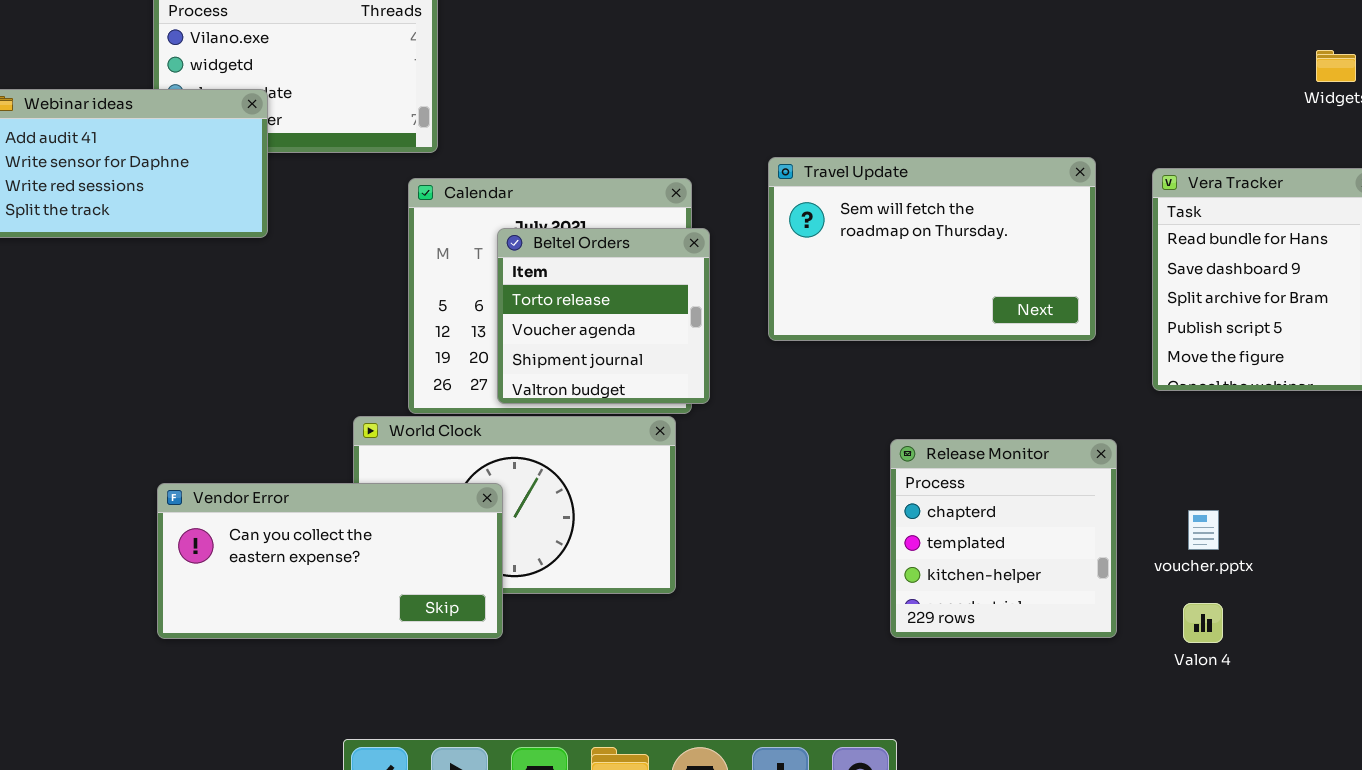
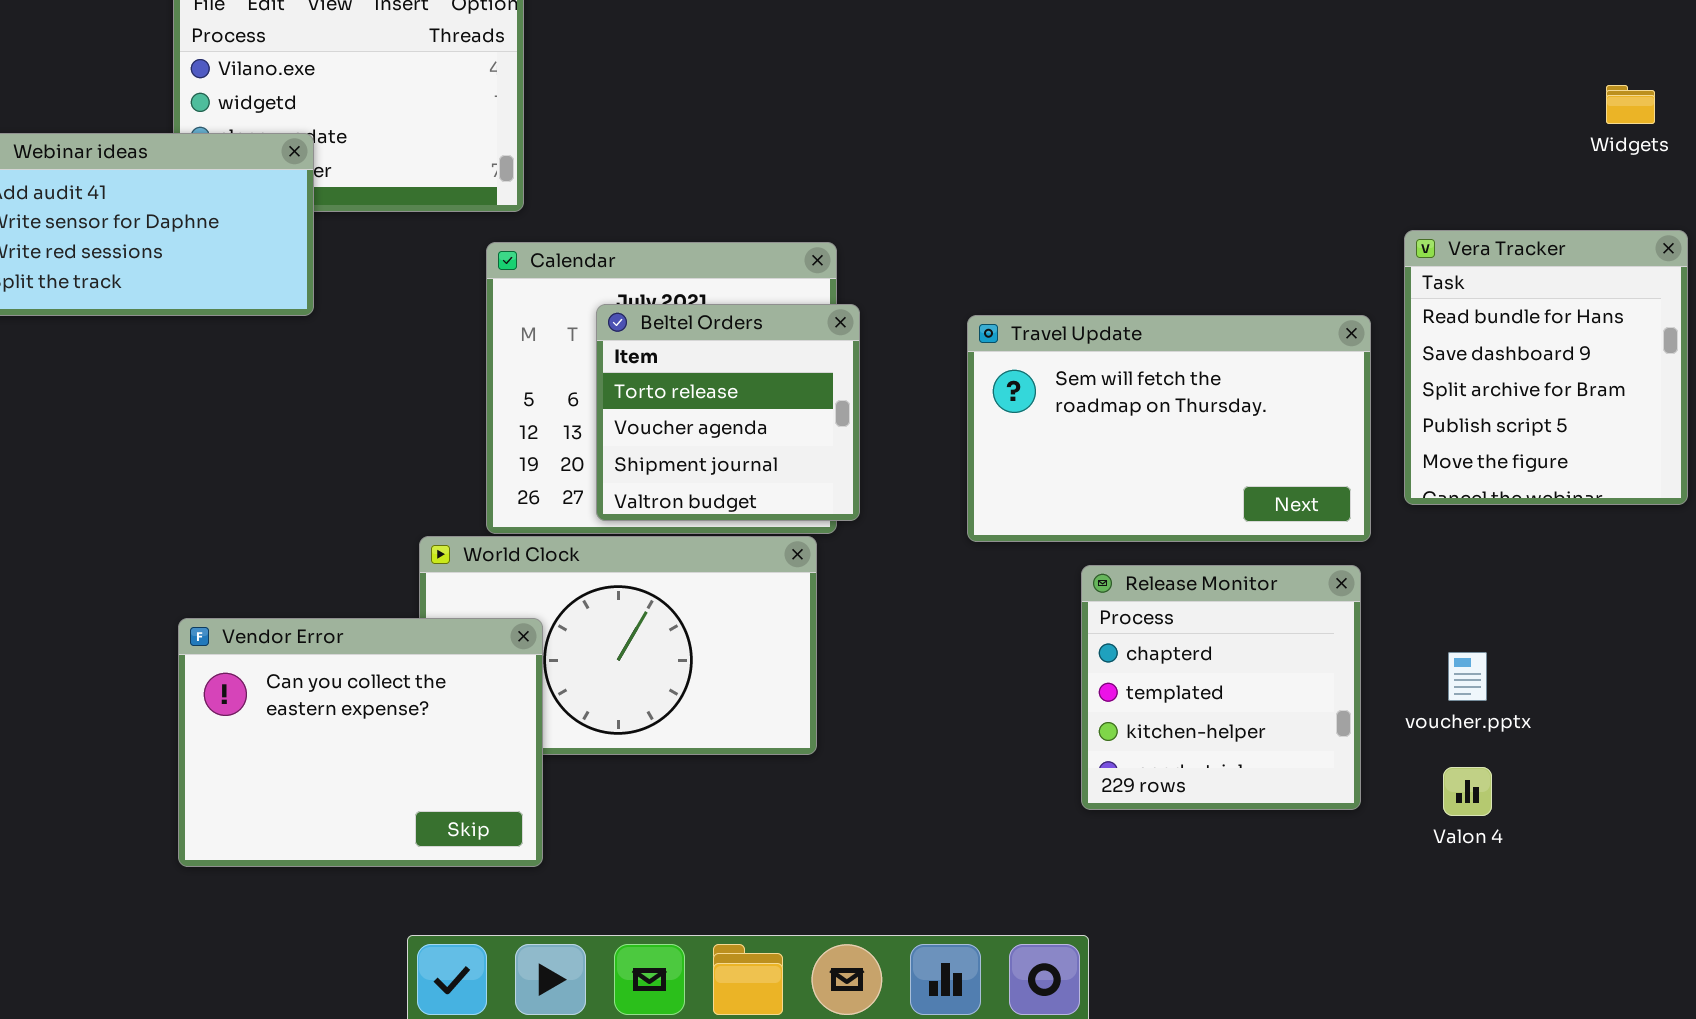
Travel Update: [768,157,1096,341] -> [967,315,1371,542], moved
Vendor Error: [157,483,503,639] -> [178,618,543,867], resized

